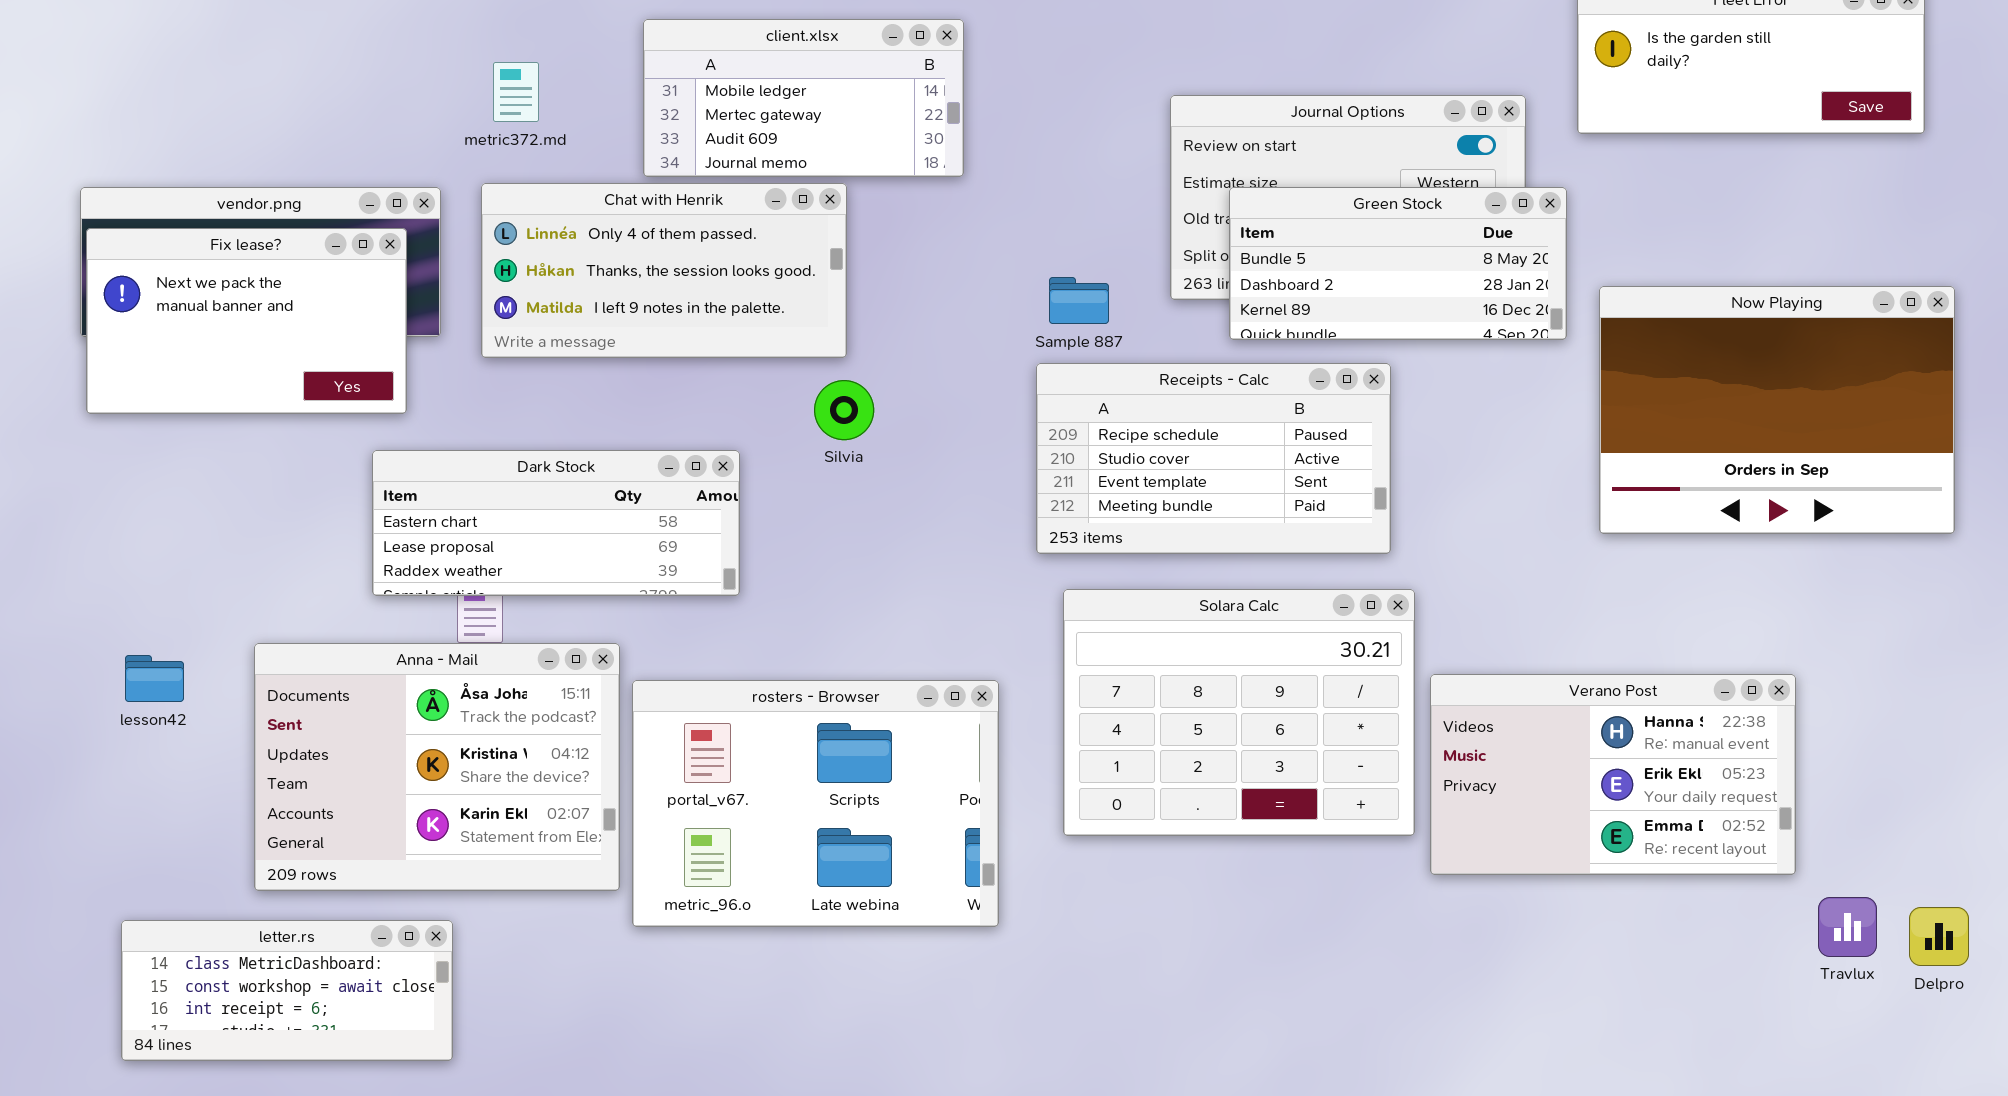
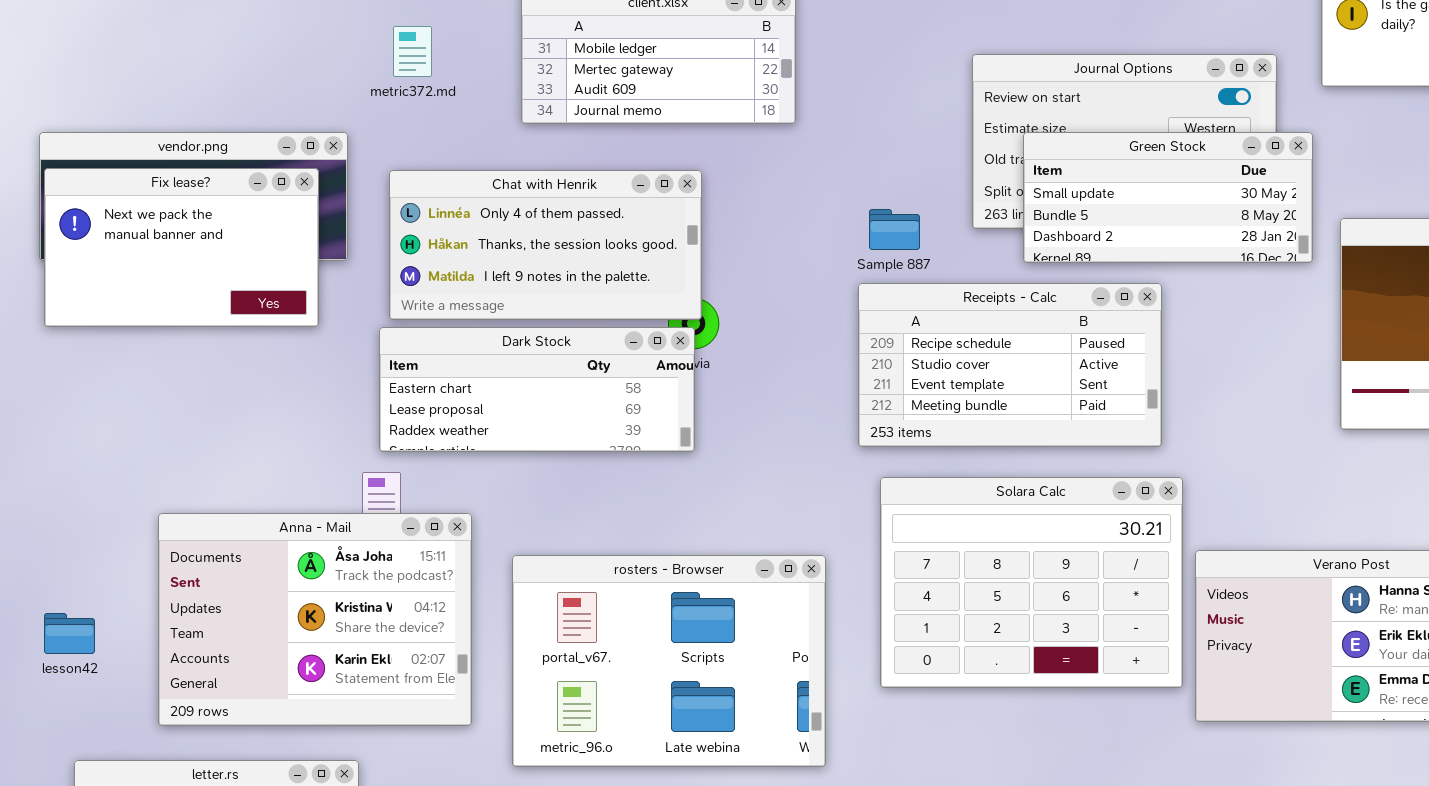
Chat with Henrik: [481,183,847,358] -> [389,170,702,320], moved
Green Stock: [1229,187,1567,340] -> [1023,132,1313,263], scrolled up 1 row
Dark Stock: [372,450,740,596] -> [379,327,695,452], moved
Anna - Mail: [254,643,620,891] -> [158,513,472,726], moved
lesson42: [125,655,184,702] -> [44,613,95,654], moved

